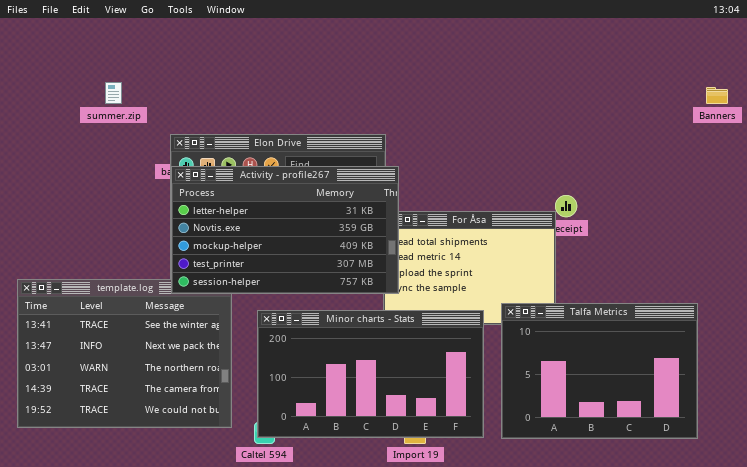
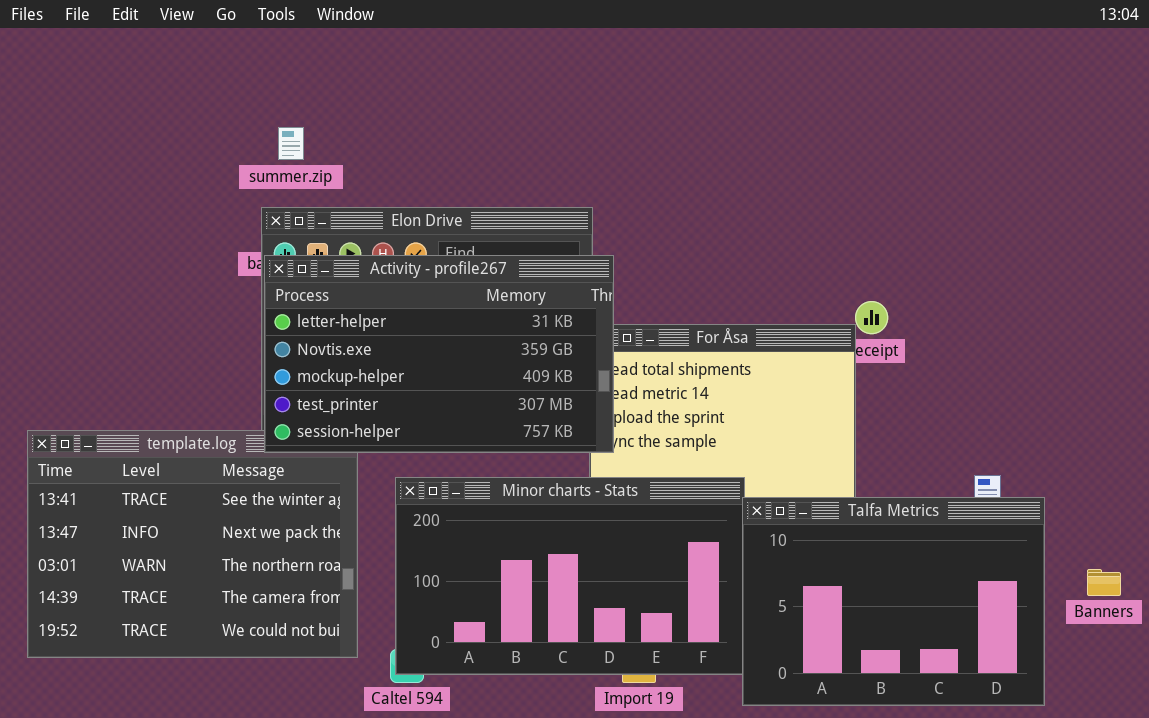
summer.zip: [105,82,122,104] -> [278,127,304,160], moved
Banners: [706,87,728,104] -> [1087,569,1121,596], moved
Talfa Metrics: [501,303,698,439] -> [742,497,1045,706], moved

